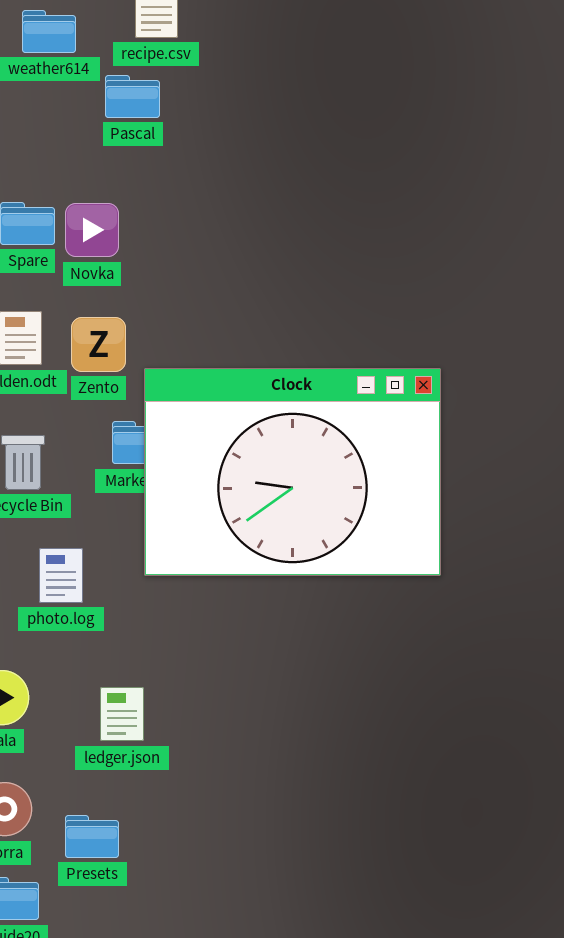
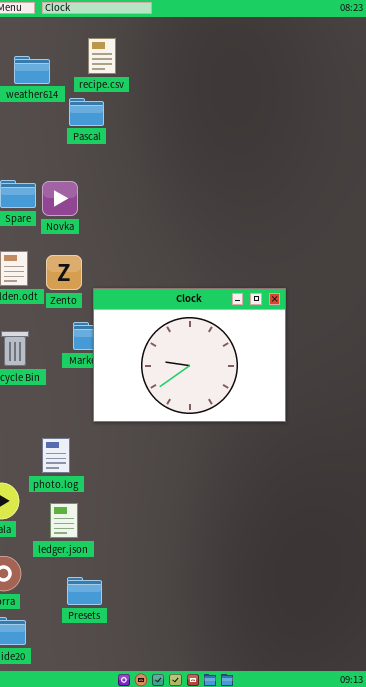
photo.log: [39,548,83,603] -> [42,438,70,473], moved
ledger.json: [100,687,144,741] -> [50,503,78,538], moved
Presets: [65,815,119,858] -> [67,577,102,605], moved

